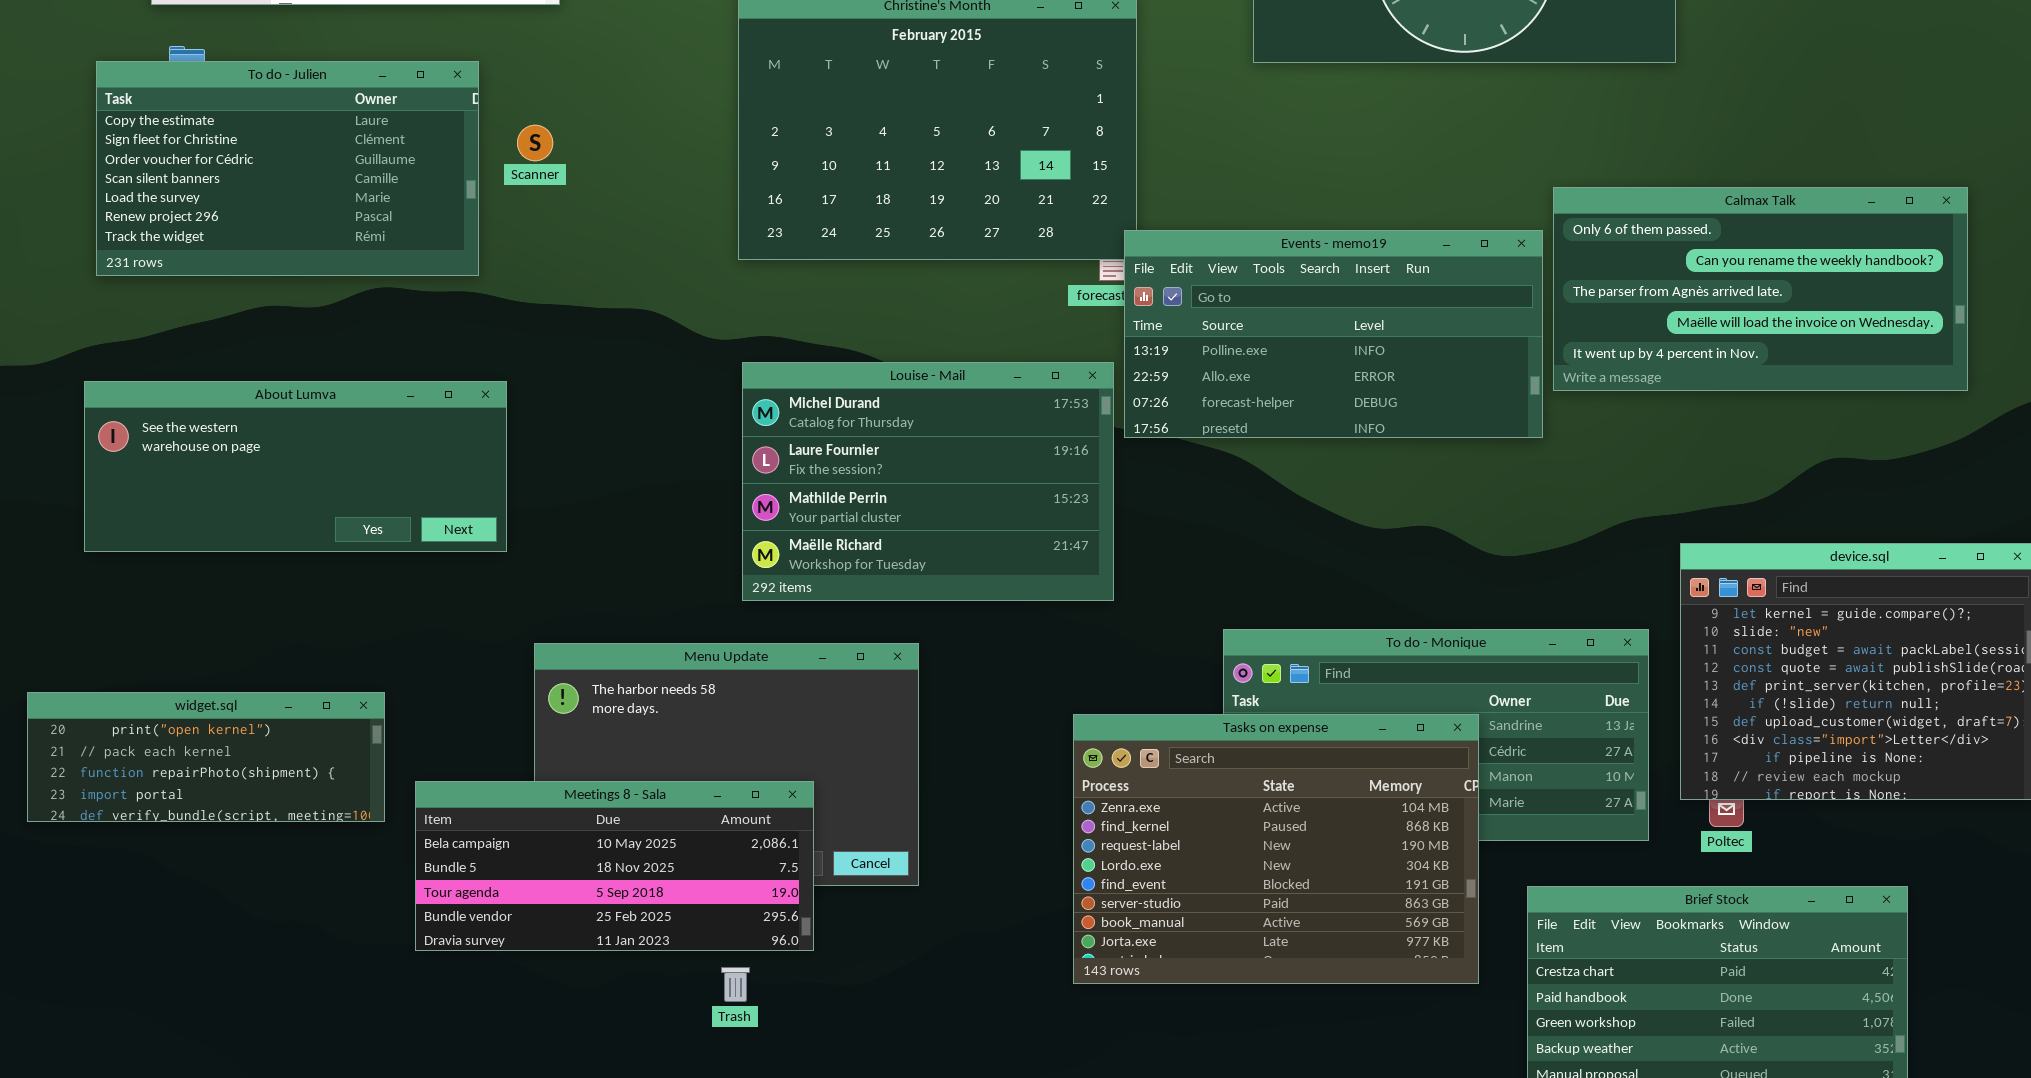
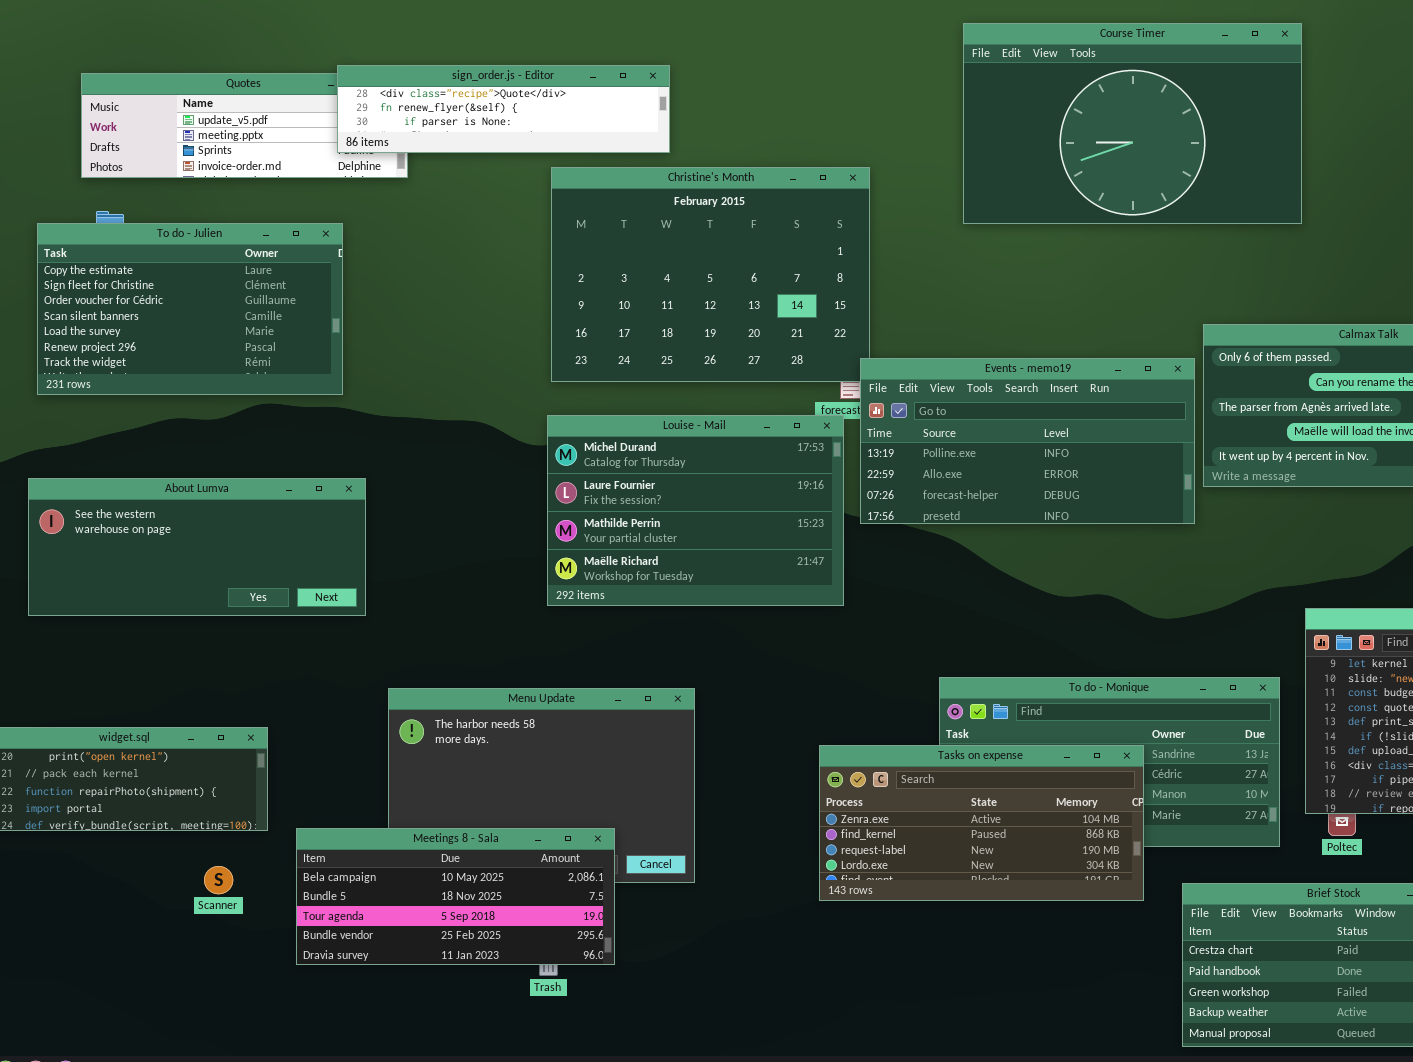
Scanner: [517,125,553,161] -> [204,866,233,894], moved
Louise - Mail: [742,362,1114,601] -> [547,415,844,606], moved
Tasks on expense: [1073,714,1479,984] -> [819,745,1144,901], resized
Meetings 8 - Sala: [415,781,814,951] -> [296,828,615,965], moved

